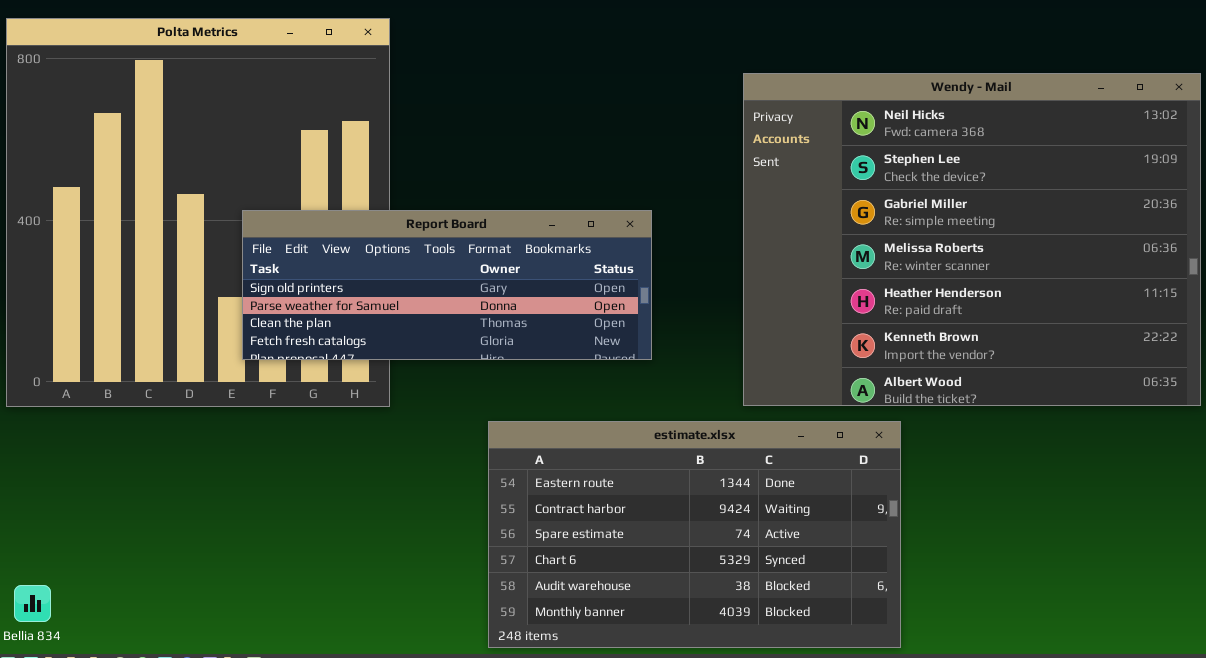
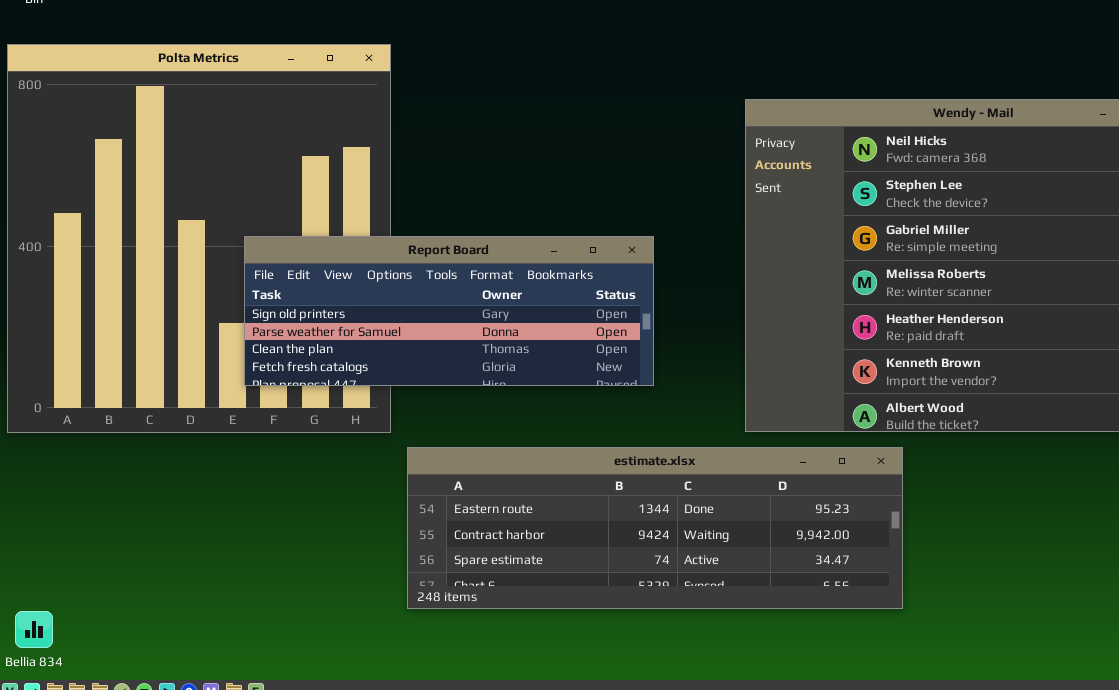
estimate.xlsx: [488,421,901,648] -> [407,447,903,609], resized

